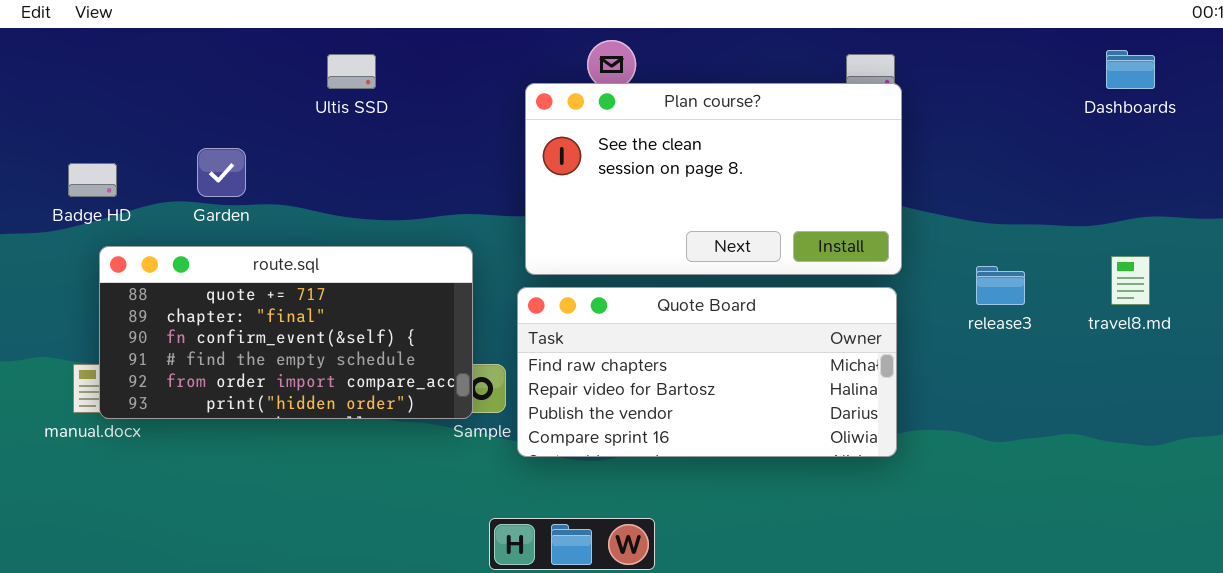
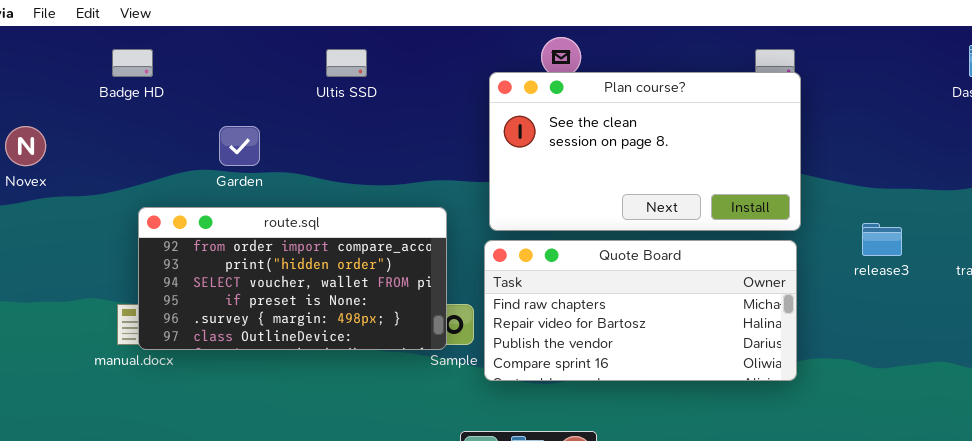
Badge HD: [68,163,117,197] -> [112,49,153,77], moved
route.sql: [99,246,473,419] -> [138,207,447,350], scrolled down 4 rows

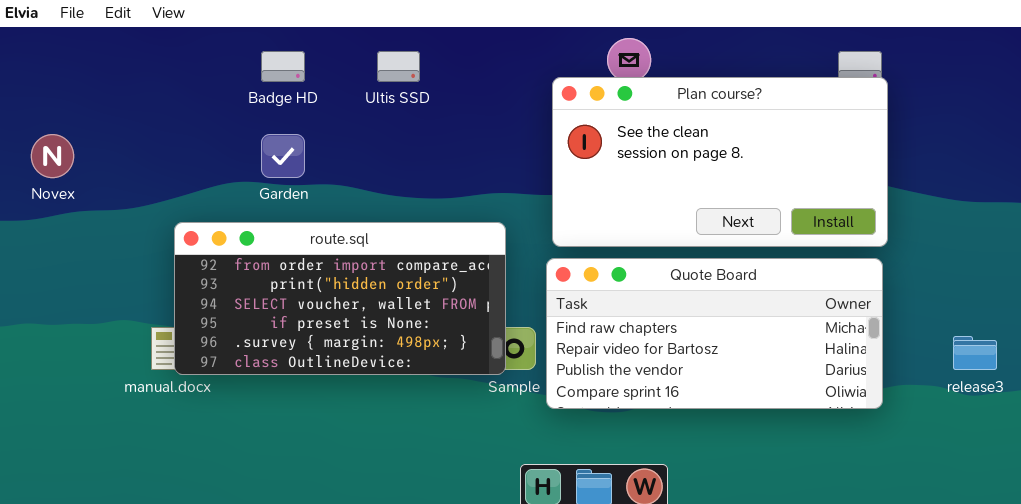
Badge HD: [112,49,153,77] -> [261,51,305,82], moved
release3: [862,223,902,256] -> [953,336,997,370], moved

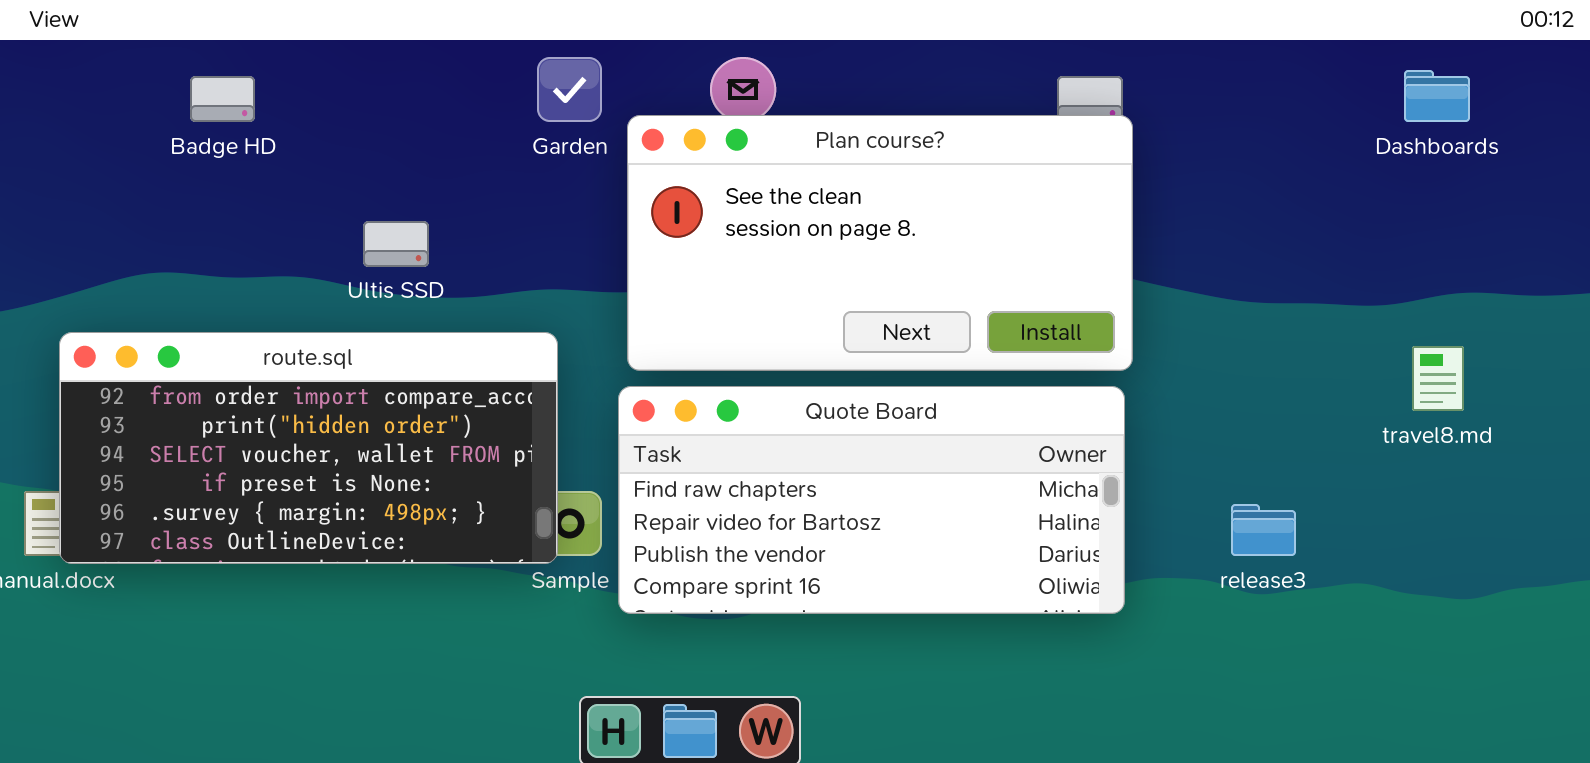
Ultis SSD: [377,51,420,82] -> [363,221,429,267], moved
Garden: [261,134,305,178] -> [537,57,602,122], moved

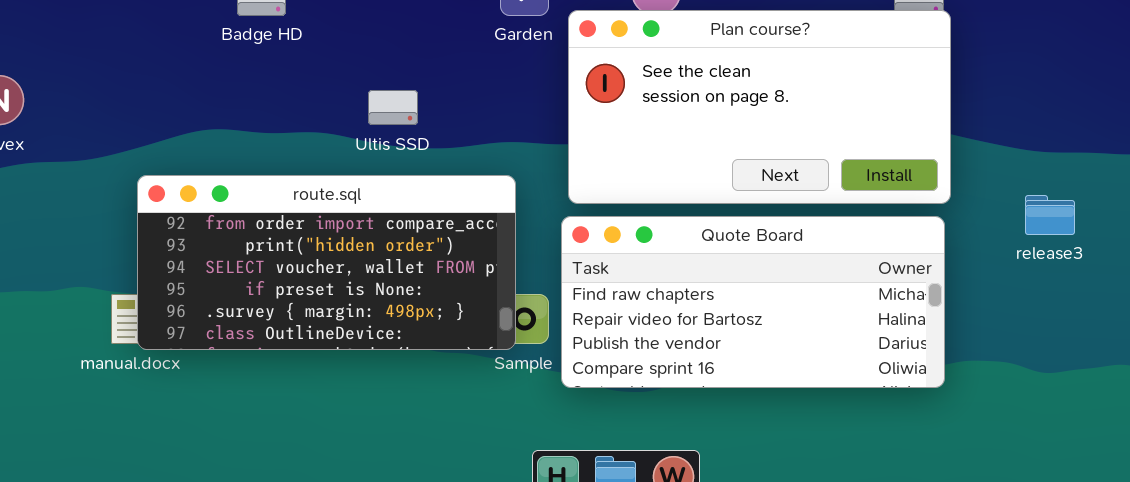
release3: [1231,504,1296,556] -> [1025,195,1075,235], moved

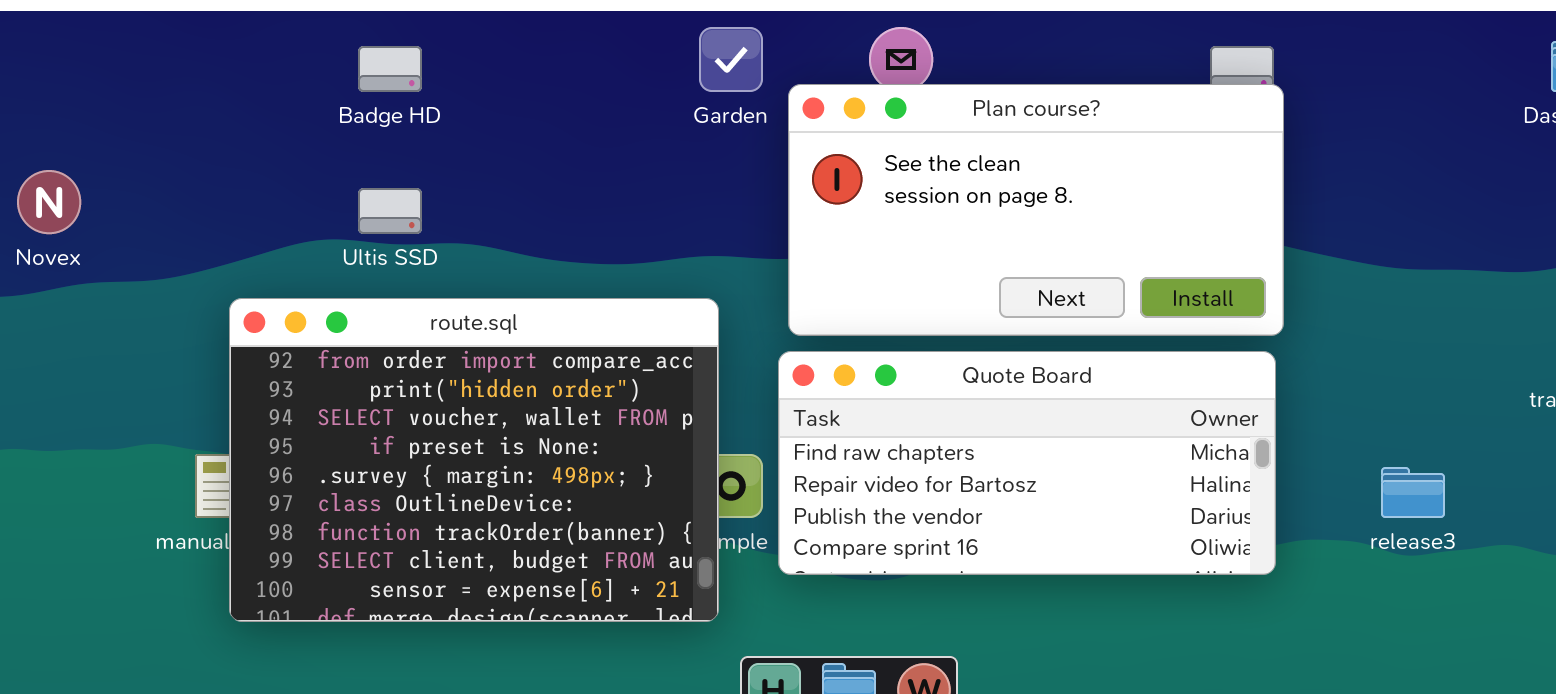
Ultis SSD: [368,90,418,125] -> [358,188,422,234], moved
route.sql: [137,175,516,350] -> [229,298,719,622], resized
release3: [1025,195,1075,235] -> [1381,467,1445,518], moved

